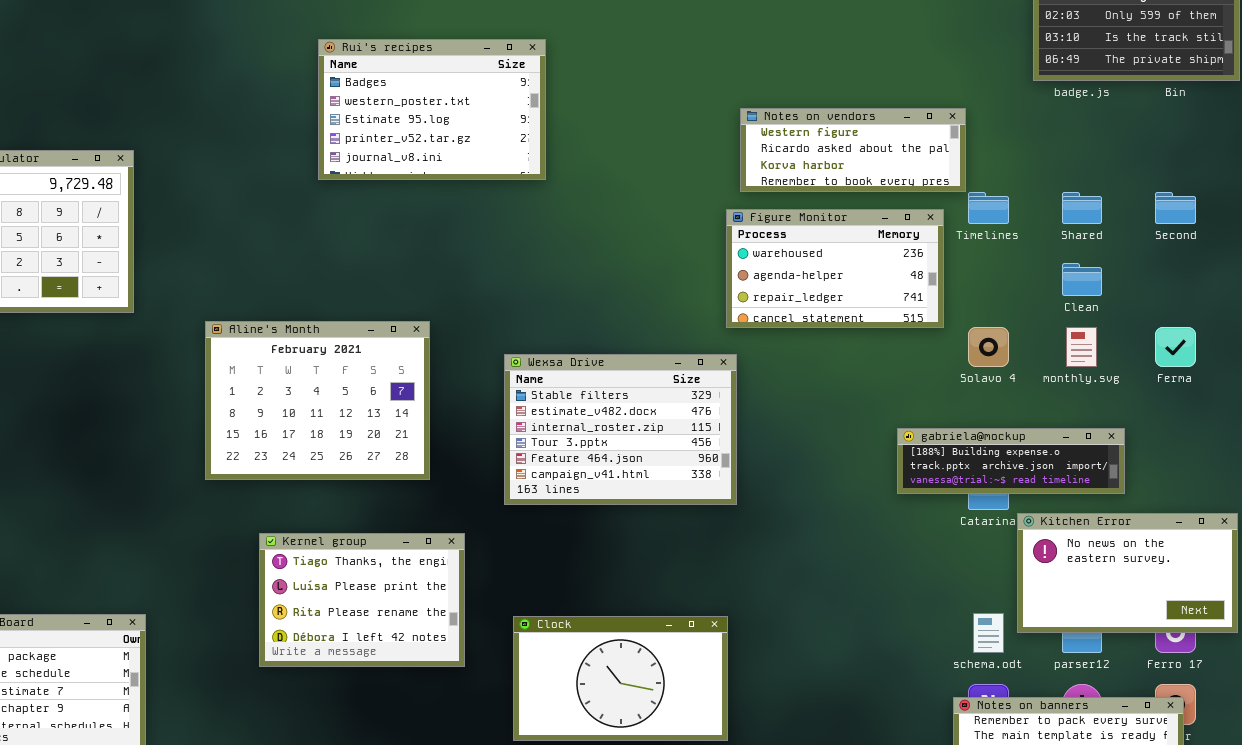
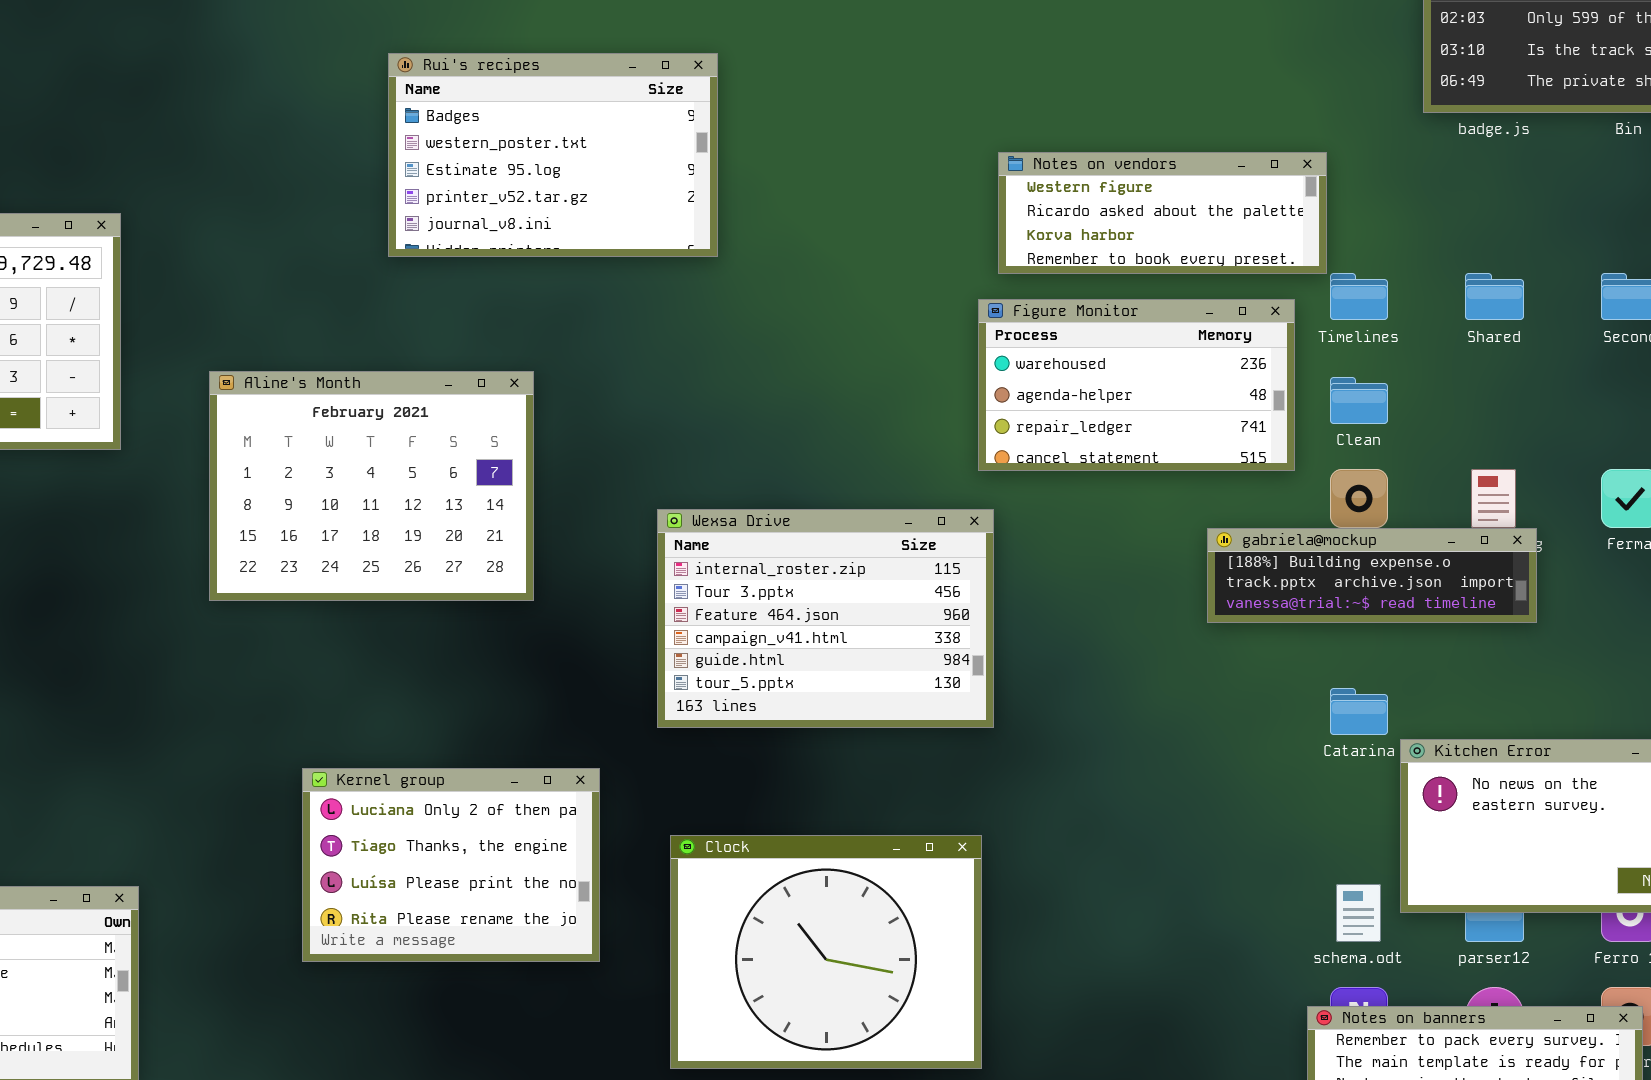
Clean: [1062,263,1102,296] -> [1330,377,1388,424], moved
Aline's Month: [205,321,430,480] -> [209,371,534,601], moved
Wexsa Drive: [504,354,737,505] -> [657,509,994,728], scrolled down 2 rows
gabriela@mockup: [897,428,1125,494] -> [1207,528,1537,623], moved
Kernel group: [259,533,465,667] -> [302,768,600,962], scrolled up 1 row
Clock: [513,616,728,741] -> [670,835,982,1069], resized

